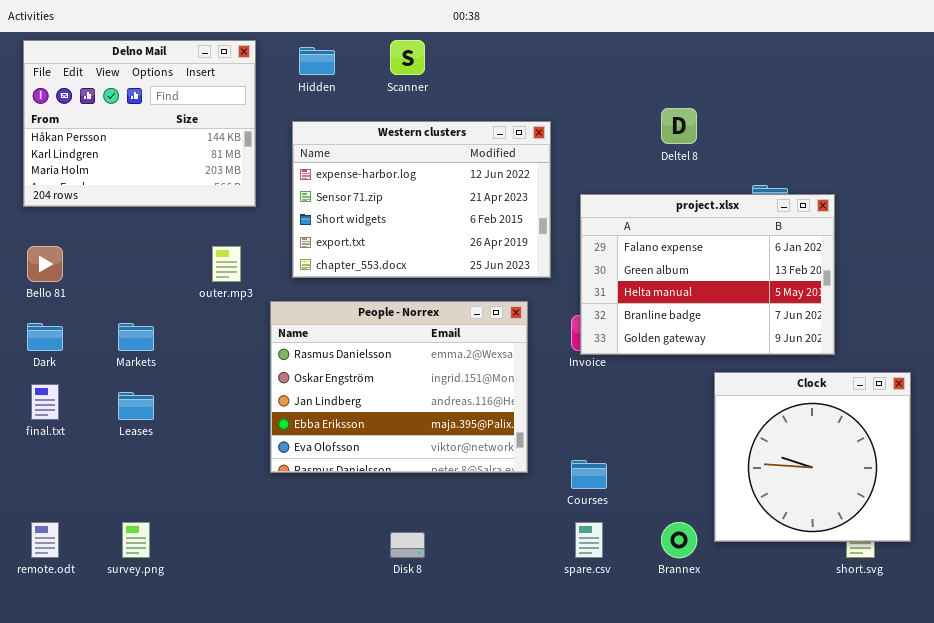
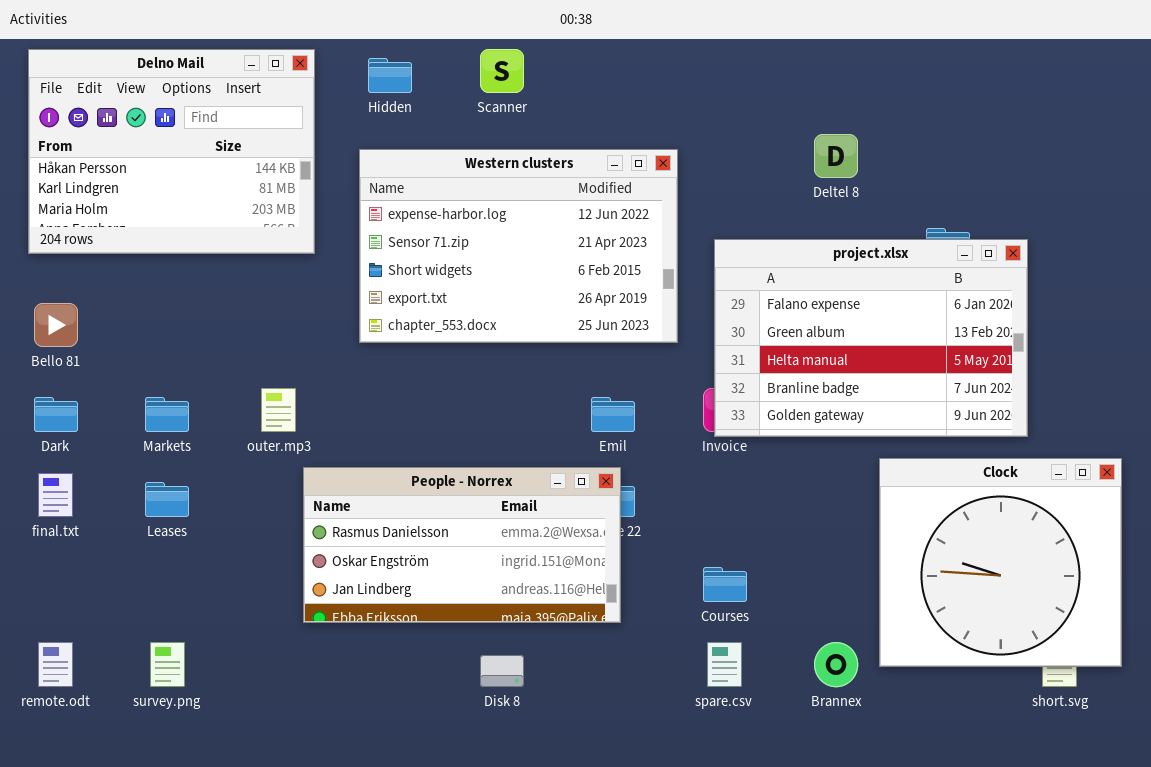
outer.mp3: [212,246,241,282] -> [261,388,296,432], moved
People - Norrex: [270,301,528,473] -> [303,467,621,623], moved, resized

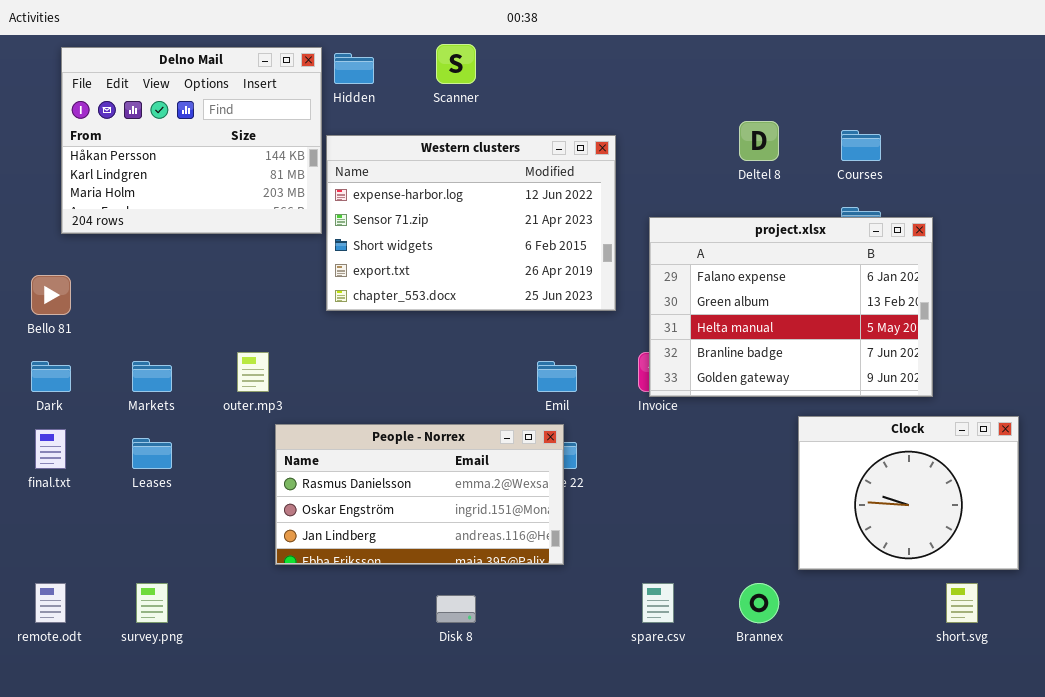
Delno Mail: [28,49,315,254] -> [61,47,322,234], moved
Clock: [879,458,1122,667] -> [798,416,1019,570], resized
Courses: [703,567,747,602] -> [841,130,881,161], moved

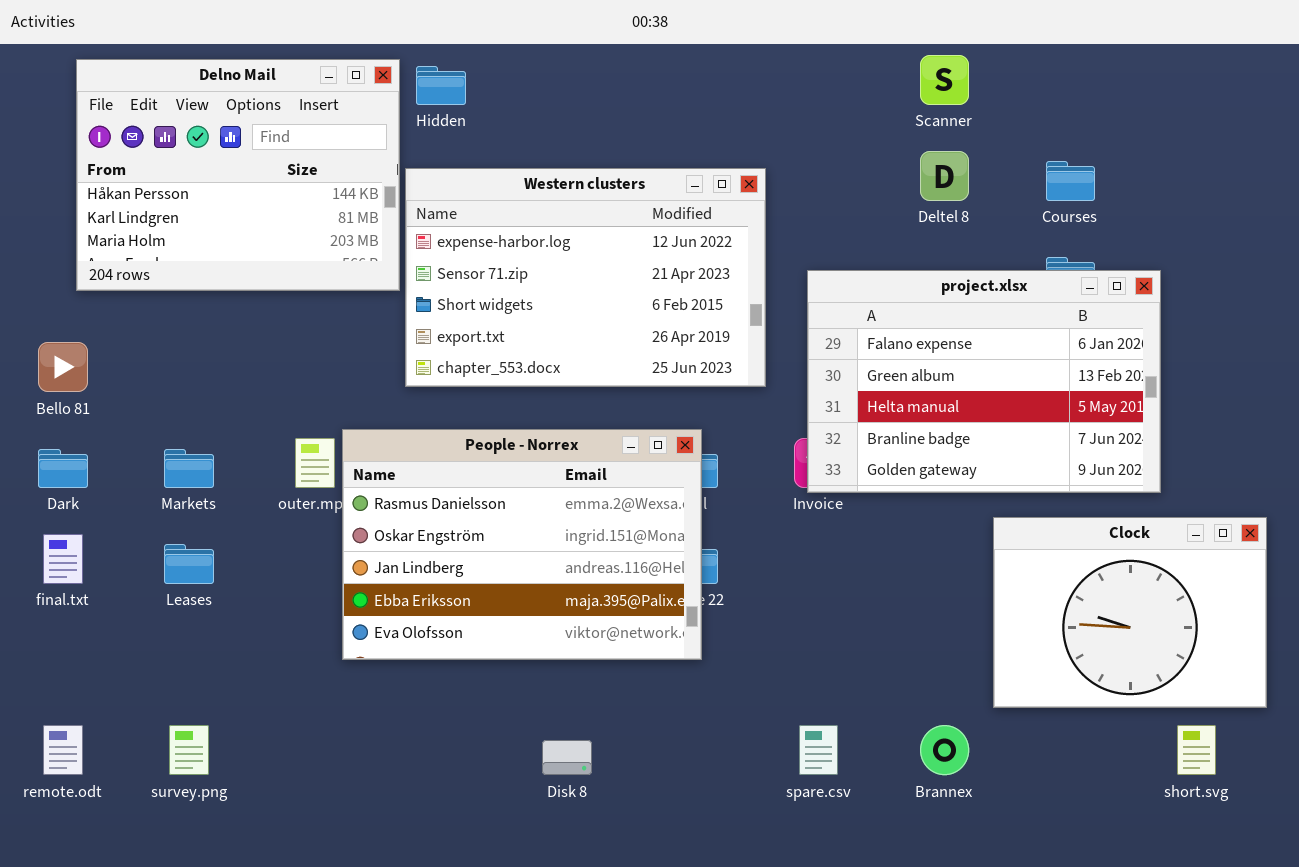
Scanner: [436,44,476,84] -> [920,55,969,105], moved
People - Norrex: [275,424,564,565] -> [342,429,702,660], moved, resized

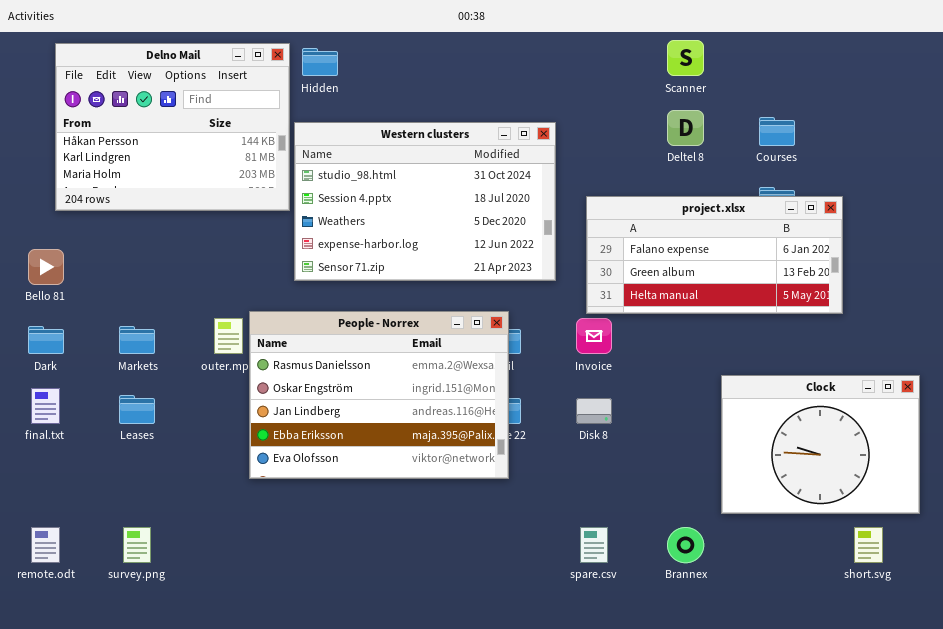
Western clusters: [405,168,766,387] -> [294,122,556,281], scrolled up 3 rows
project.xlsx: [807,270,1161,493] -> [586,196,843,314], resized
Disk 8: [542,740,592,775] -> [576,398,612,424], moved

